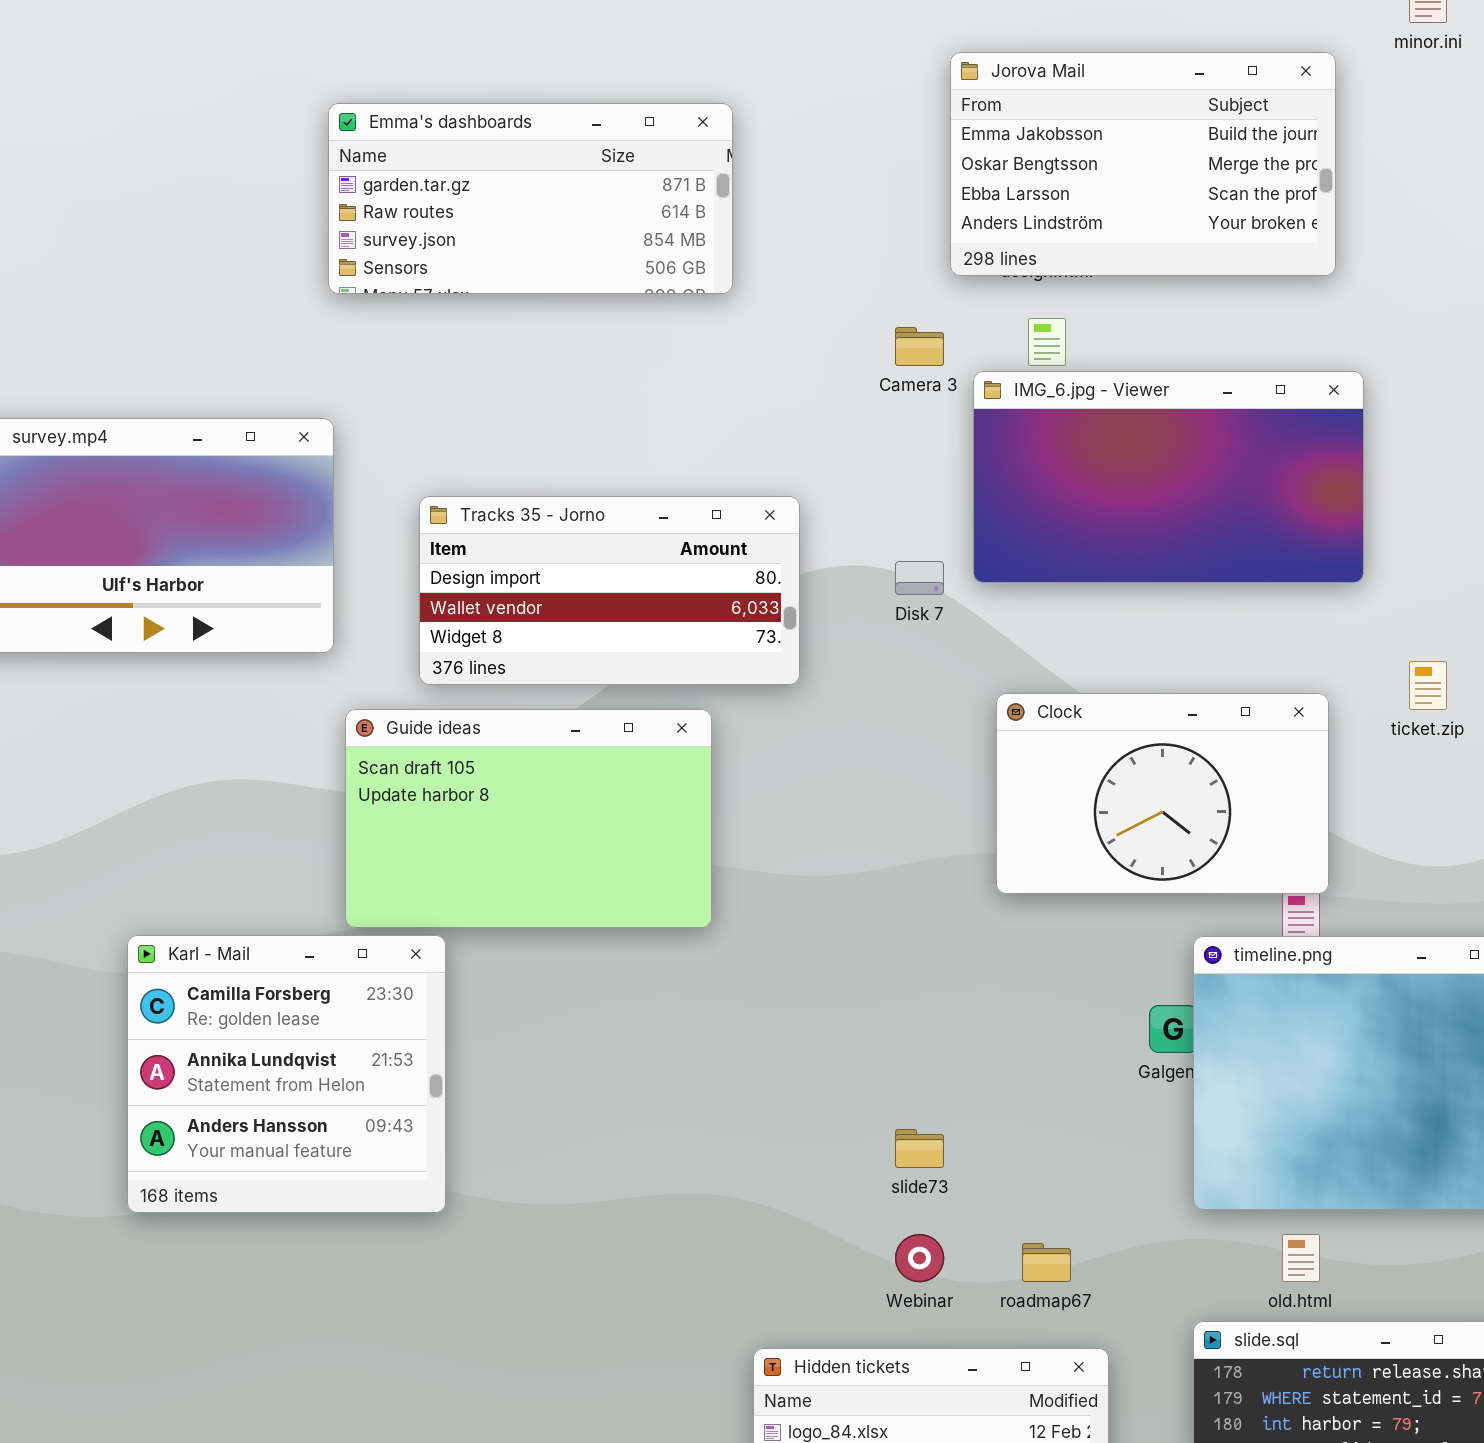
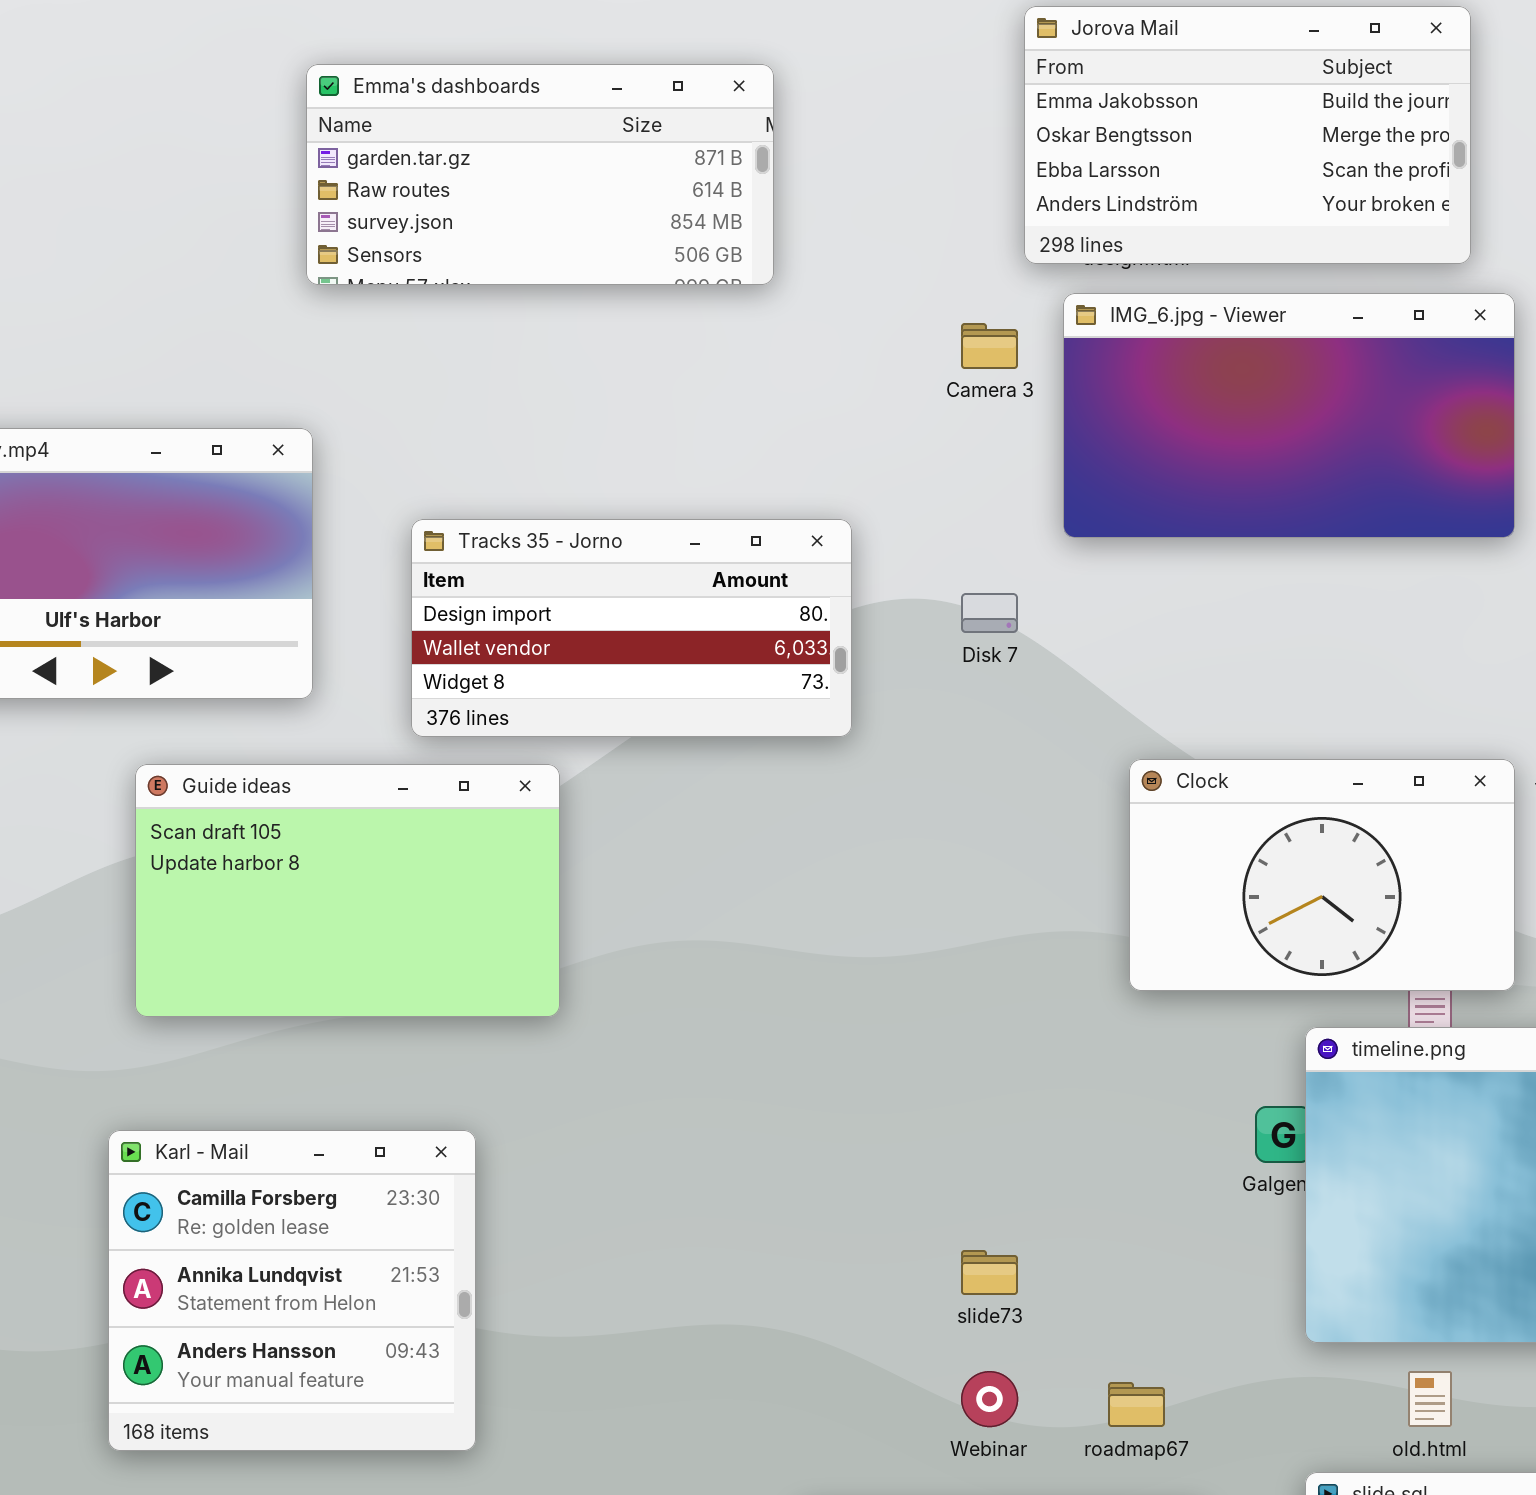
IMG_6.jpg - Viewer: [973,371,1364,583] -> [1063,293,1515,538], moved
Clock: [996,693,1329,894] -> [1129,759,1515,991], moved
Guide ideas: [345,709,712,928] -> [135,764,560,1017], moved
Karl - Mail: [127,935,446,1213] -> [108,1130,476,1451], moved

